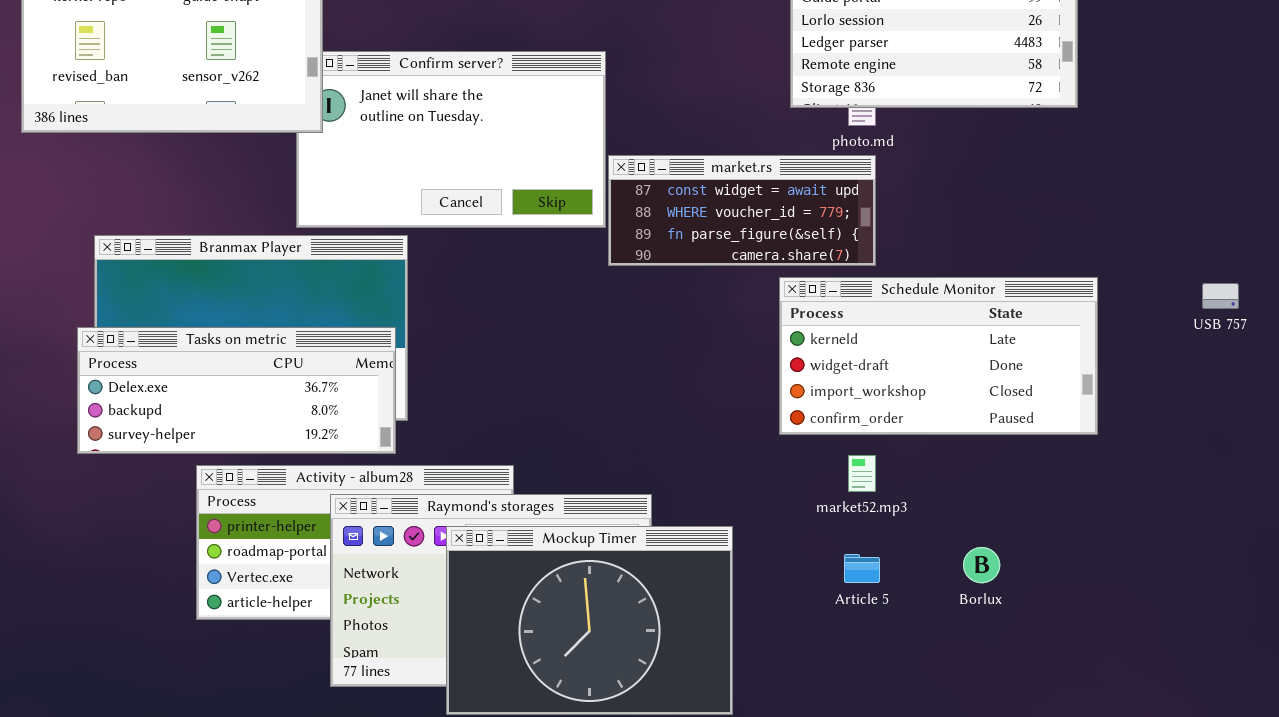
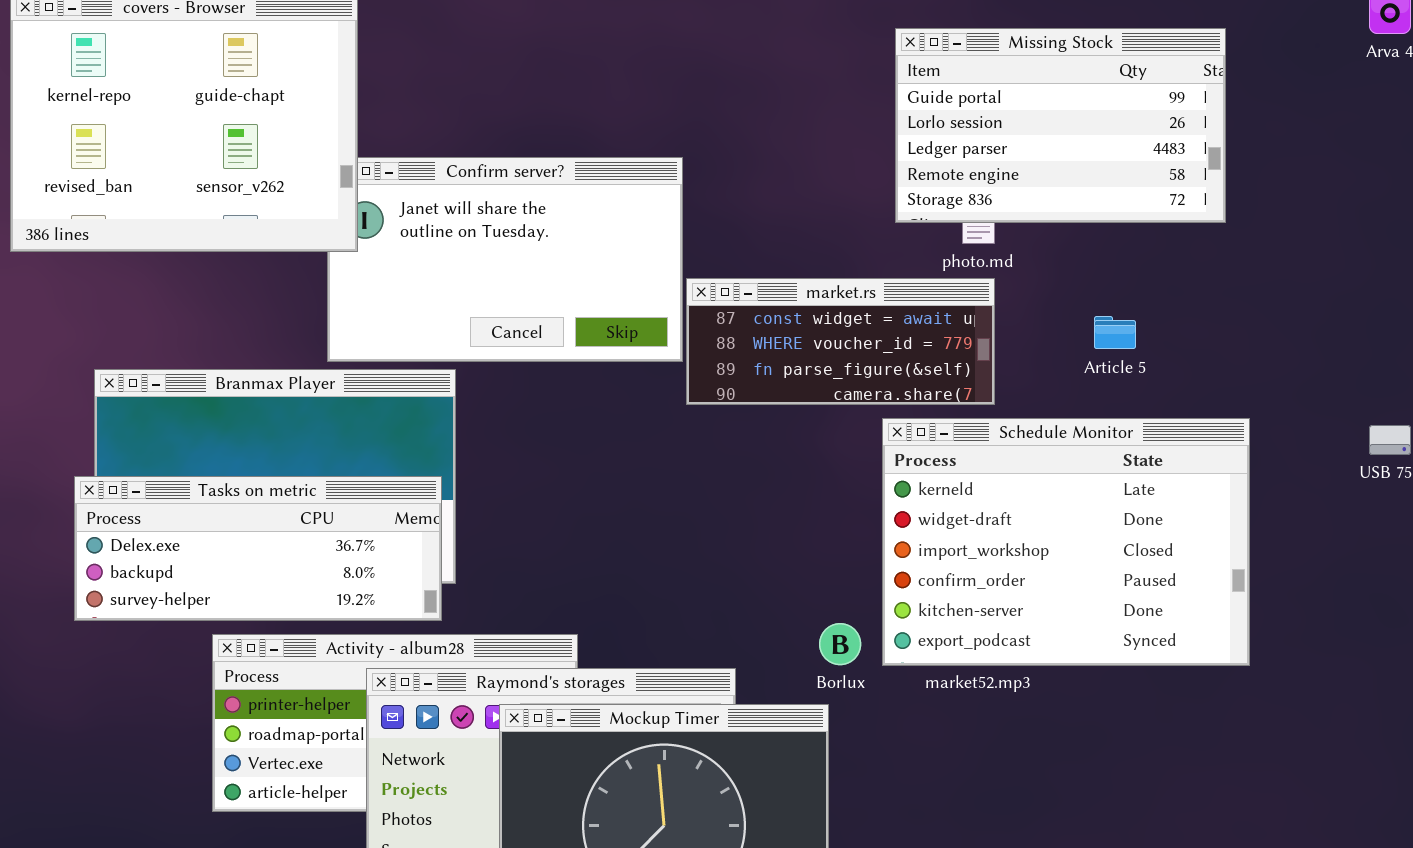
Schedule Monitor: [779,277,1098,435] -> [882,418,1250,666], resized
Borlux: [963,547,1000,583] -> [819,623,861,665], moved
Article 5: [844,554,880,583] -> [1094,316,1136,349], moved

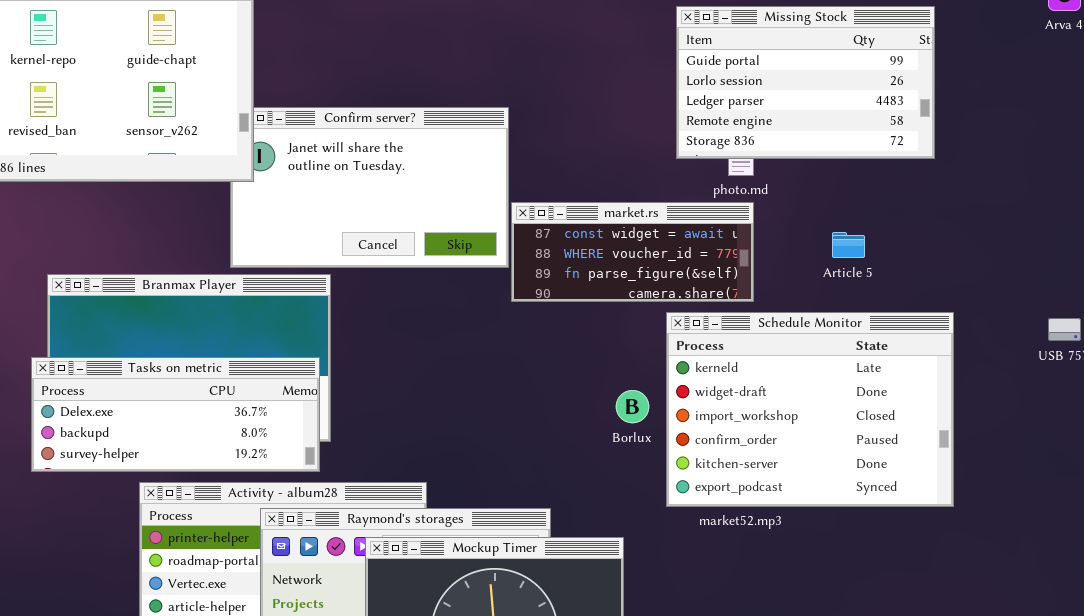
Borlux: [819,623,861,665] -> [616,390,649,423], moved

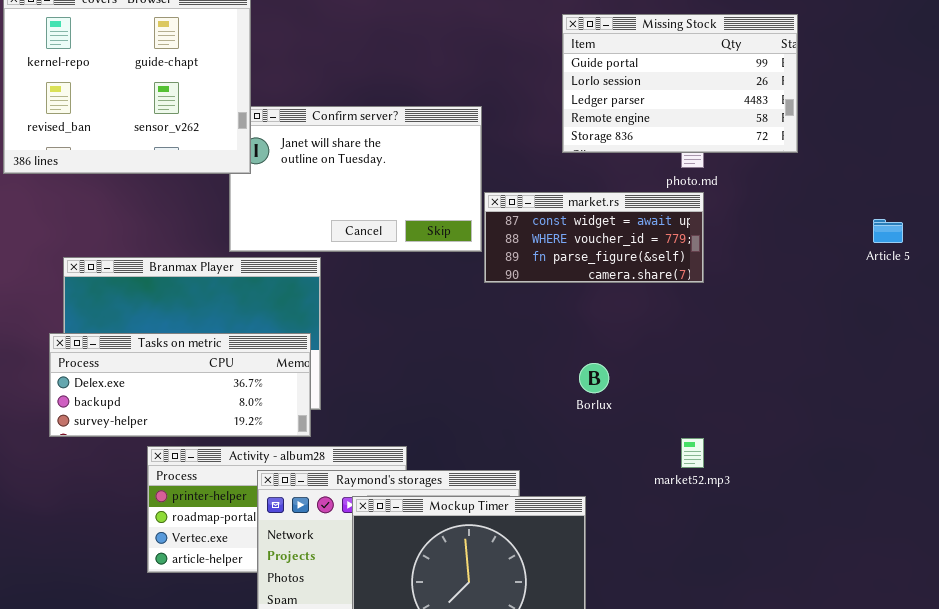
Missing Stock: [676,6,935,159] -> [562,14,798,153], moved
Article 5: [832,232,865,258] -> [873,219,903,243], moved
Schedule Monitor: [666,312,954,507] -> none, closed

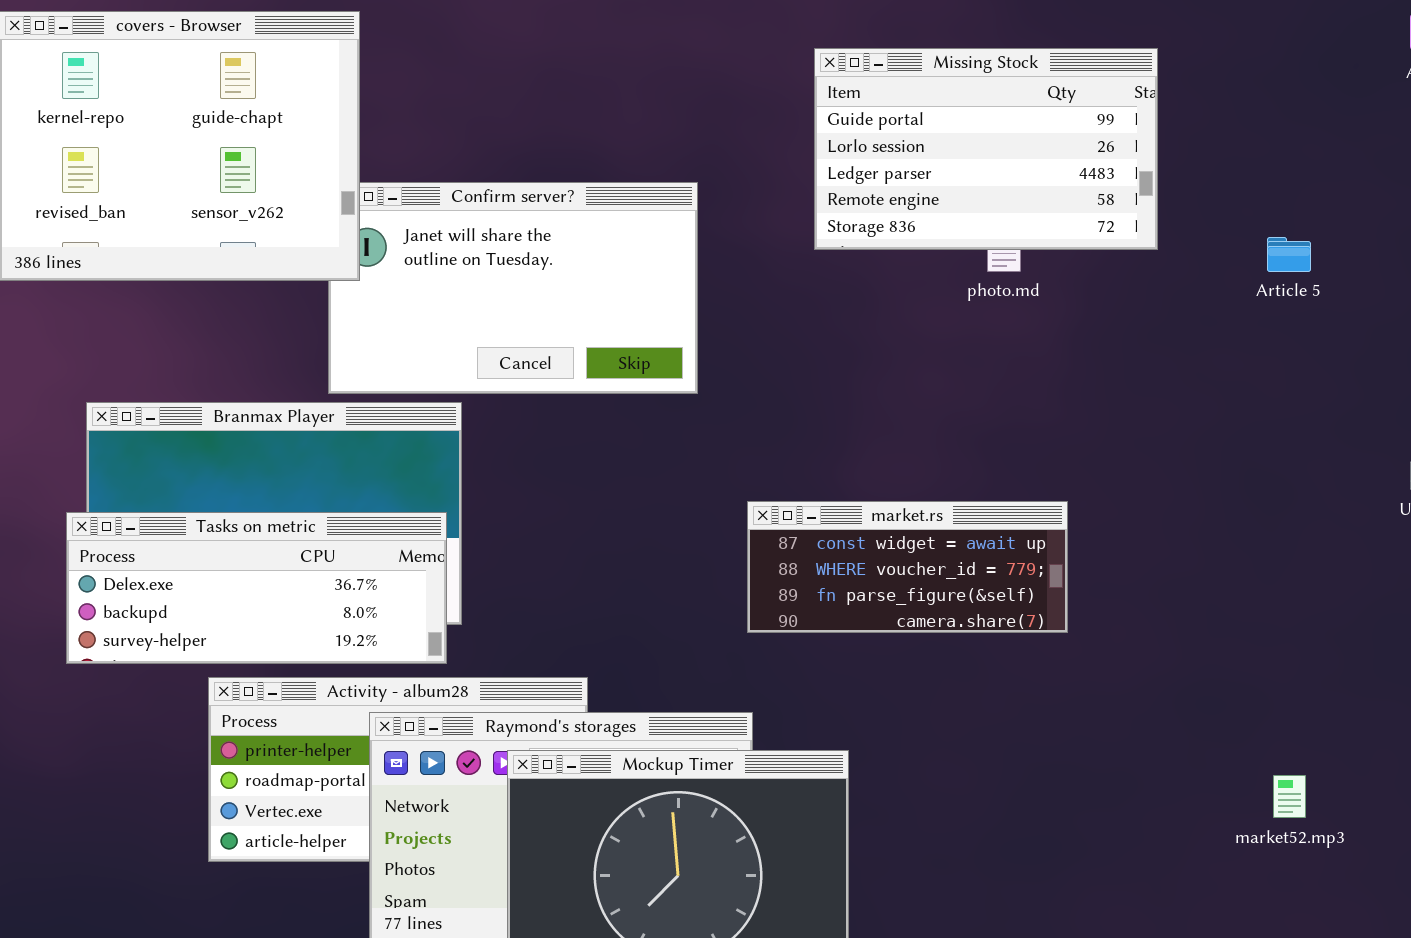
market.rs: [484,192,704,283] -> [747,501,1068,633], moved
Article 5: [873,219,903,243] -> [1267,237,1311,272], moved
market52.mp3: [681,438,704,468] -> [1273,775,1306,818], moved

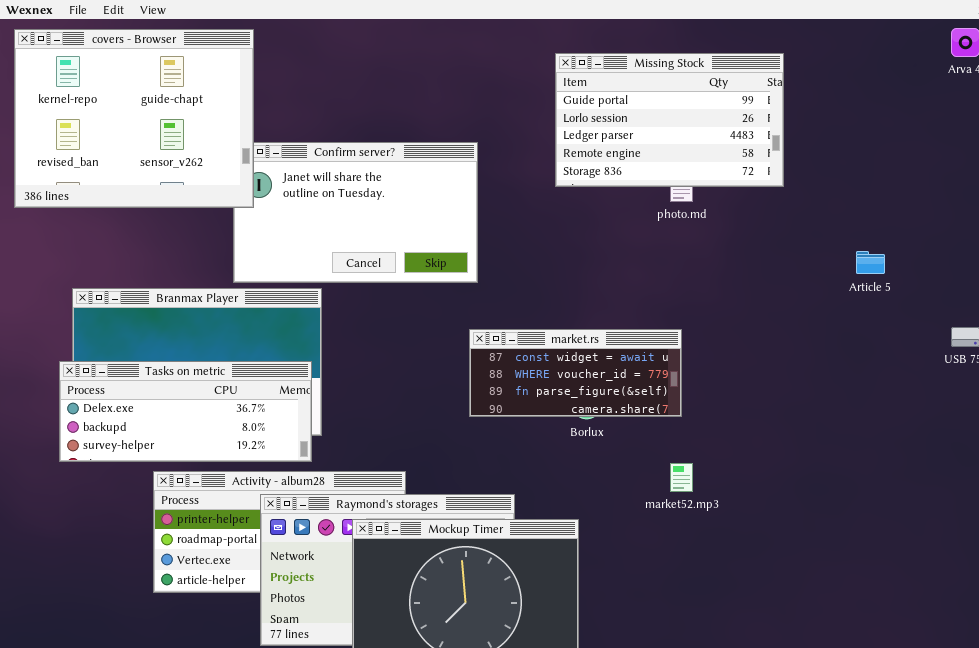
Article 5: [1267,237,1311,272] -> [856,251,885,274], moved
market.rs: [747,501,1068,633] -> [469,329,682,417], moved
market52.mp3: [1273,775,1306,818] -> [670,463,693,492], moved

